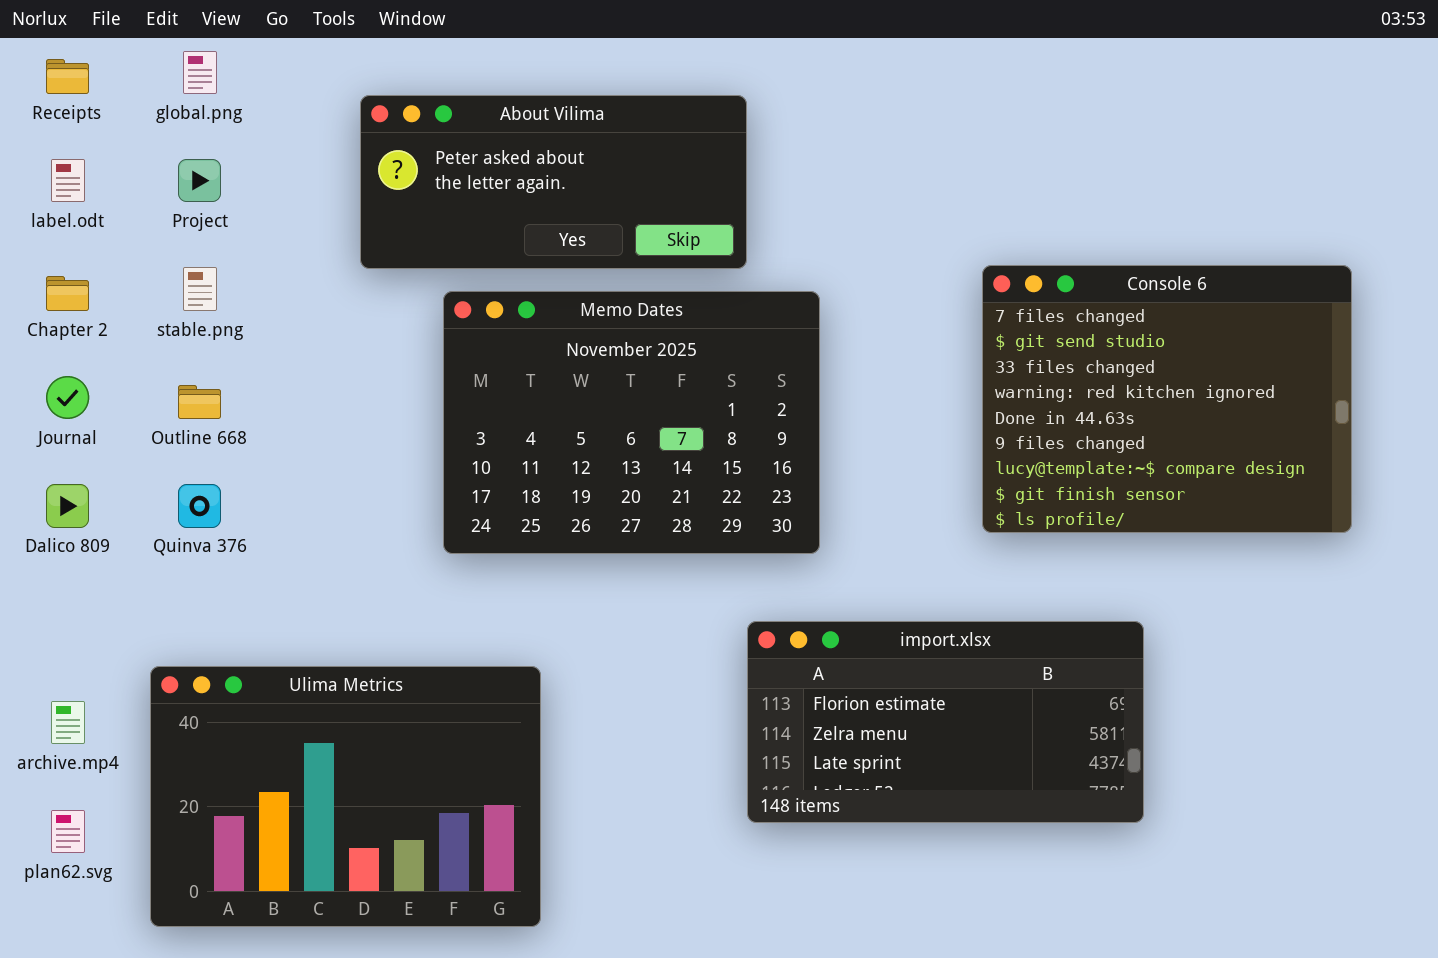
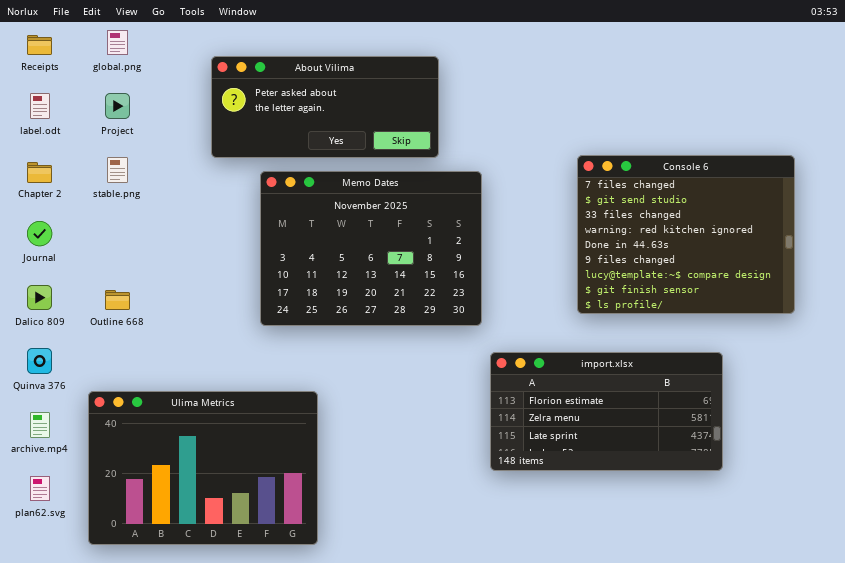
Outline 668: [178,385,221,419] -> [105,290,130,310], moved
Quinva 376: [178,484,221,528] -> [27,348,52,374], moved
import.xlsx: [747,621,1144,823] -> [490,352,723,471], moved

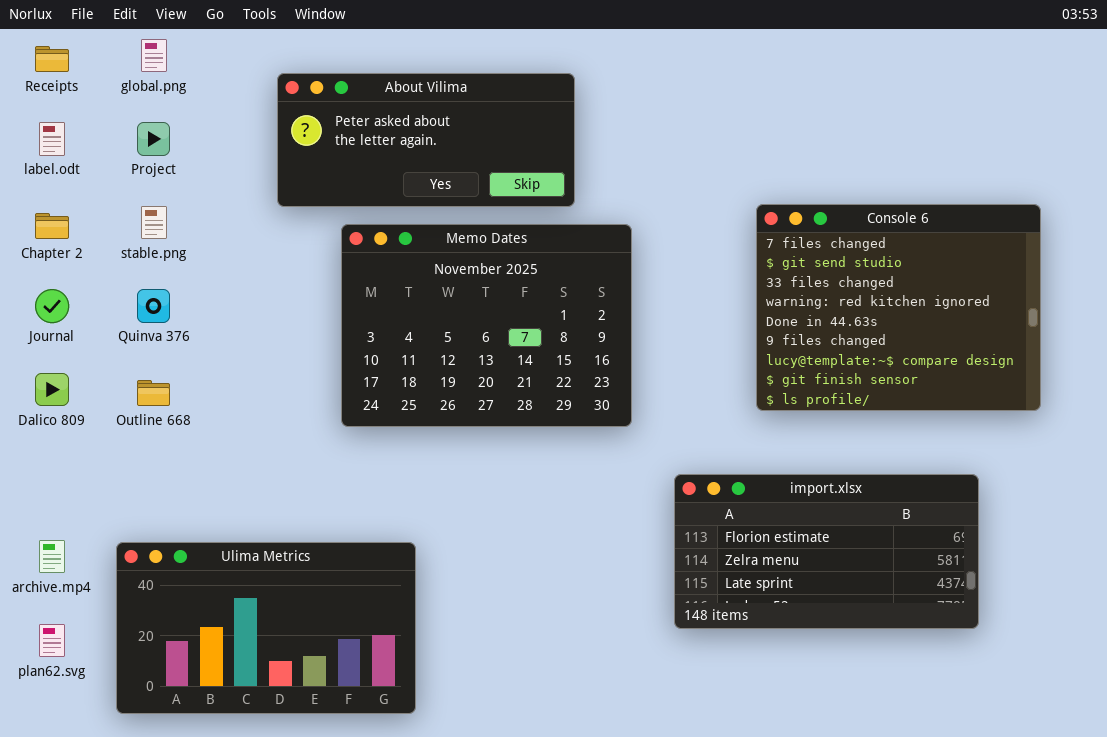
Quinva 376: [27,348,52,374] -> [137,289,170,323], moved
import.xlsx: [490,352,723,471] -> [674,474,979,629], moved
Ulima Metrics: [88,391,318,545] -> [116,542,416,714], resized

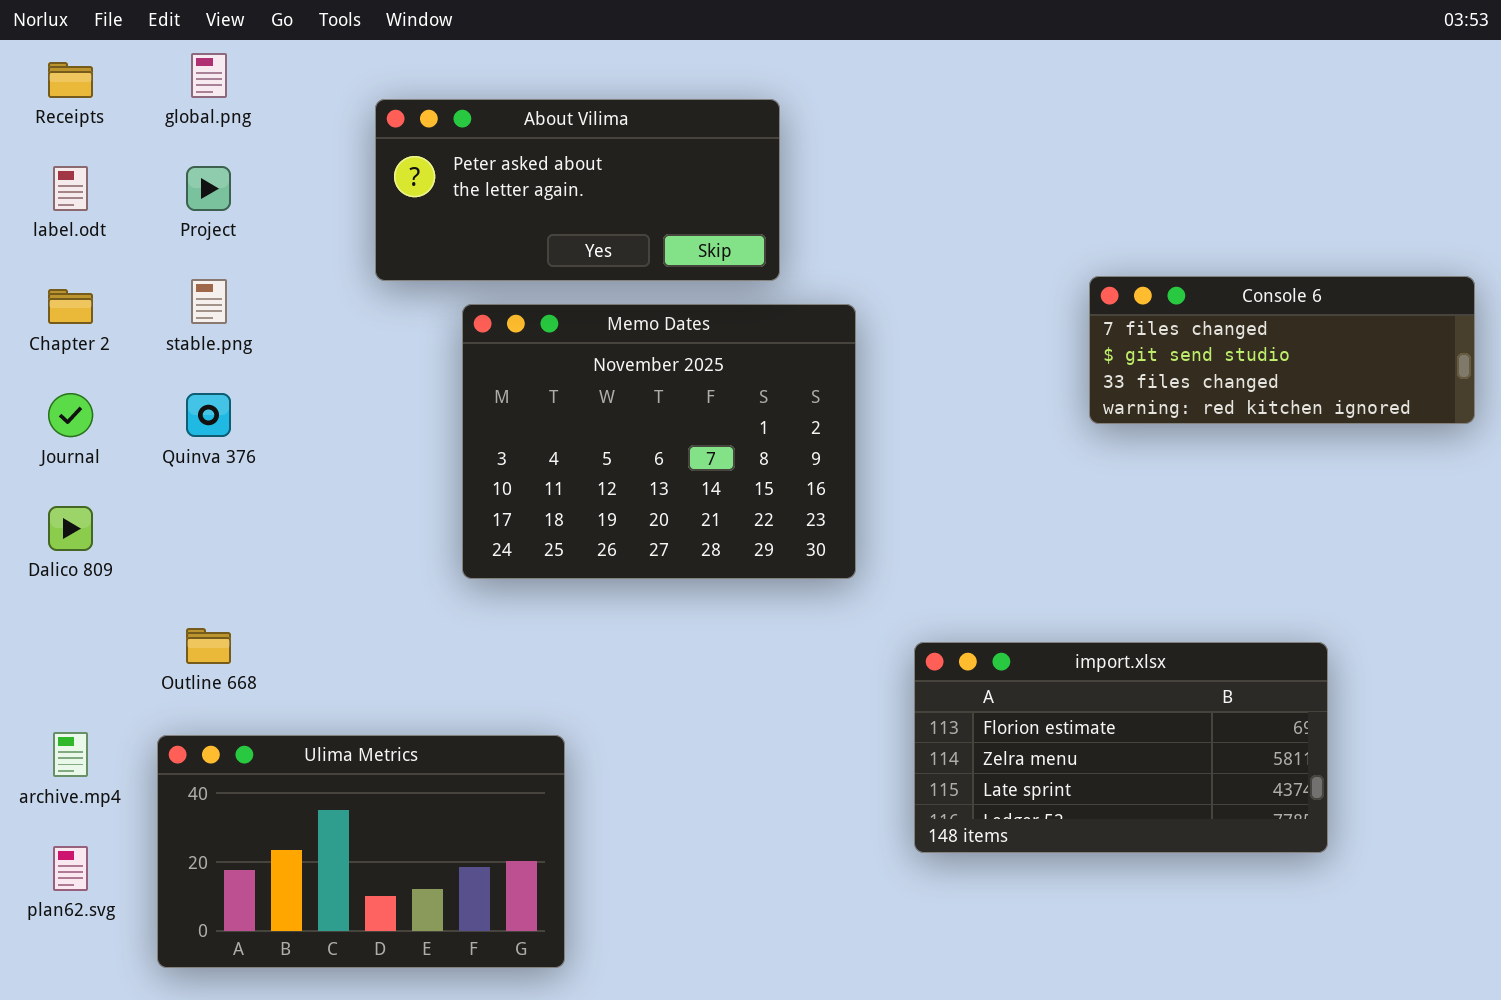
Console 6: [756,204,1041,411] -> [1089,276,1475,424], moved, resized
Outline 668: [137,380,170,406] -> [186,628,231,664], moved

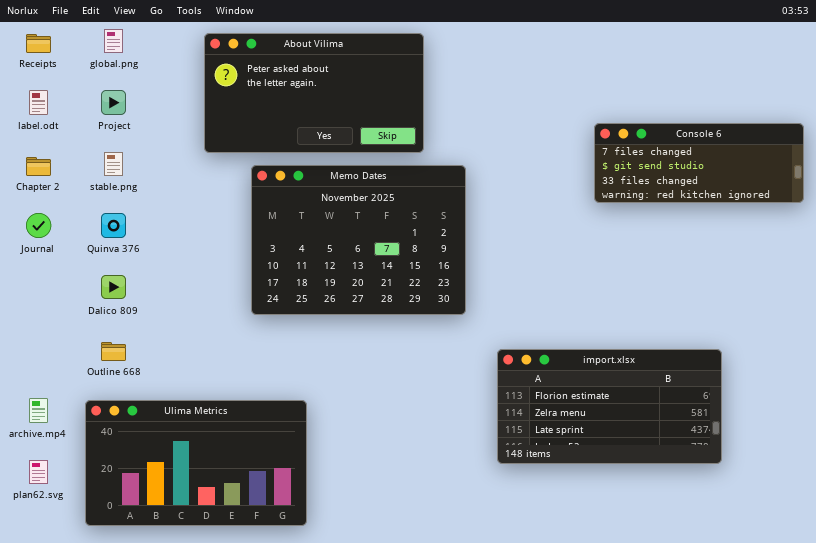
About Vilima: [375,99,780,281] -> [204,33,424,153], resized
Console 6: [1089,276,1475,424] -> [594,123,804,203], moved
Dalico 809: [48,506,93,551] -> [101,275,126,299], moved

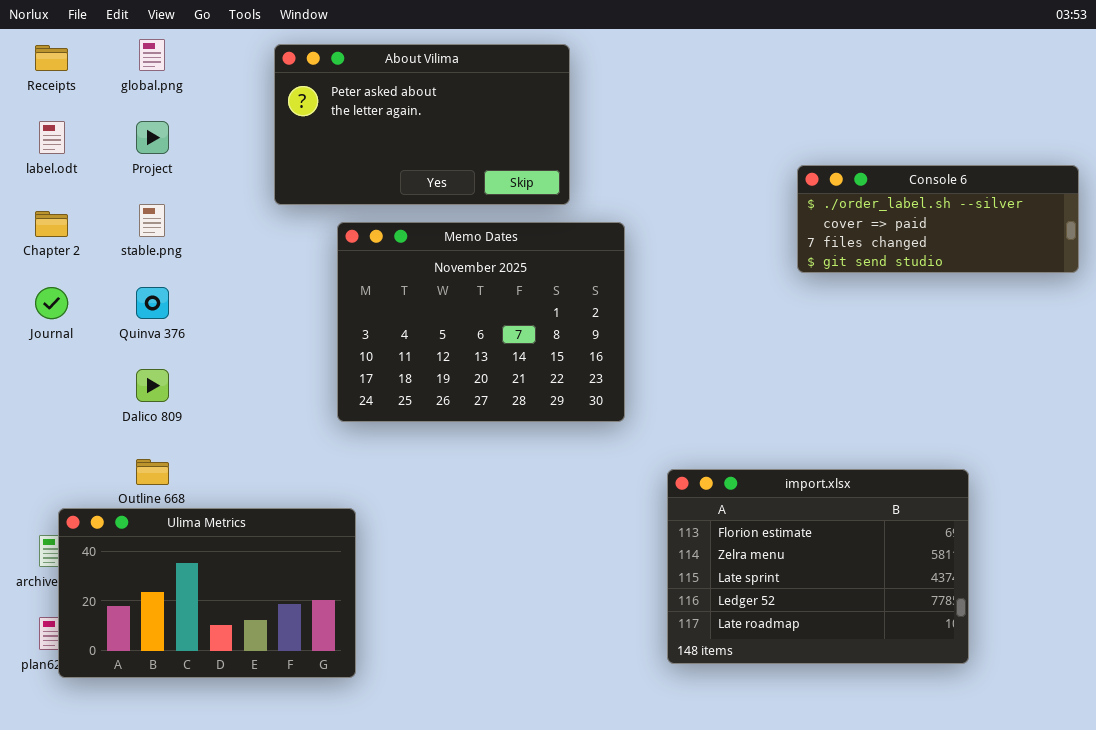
Console 6: [594,123,804,203] -> [797,165,1079,273], scrolled up 2 rows
import.xlsx: [497,349,722,464] -> [667,469,969,664], resized
Ulima Metrics: [85,400,307,526] -> [58,508,356,678], moved

